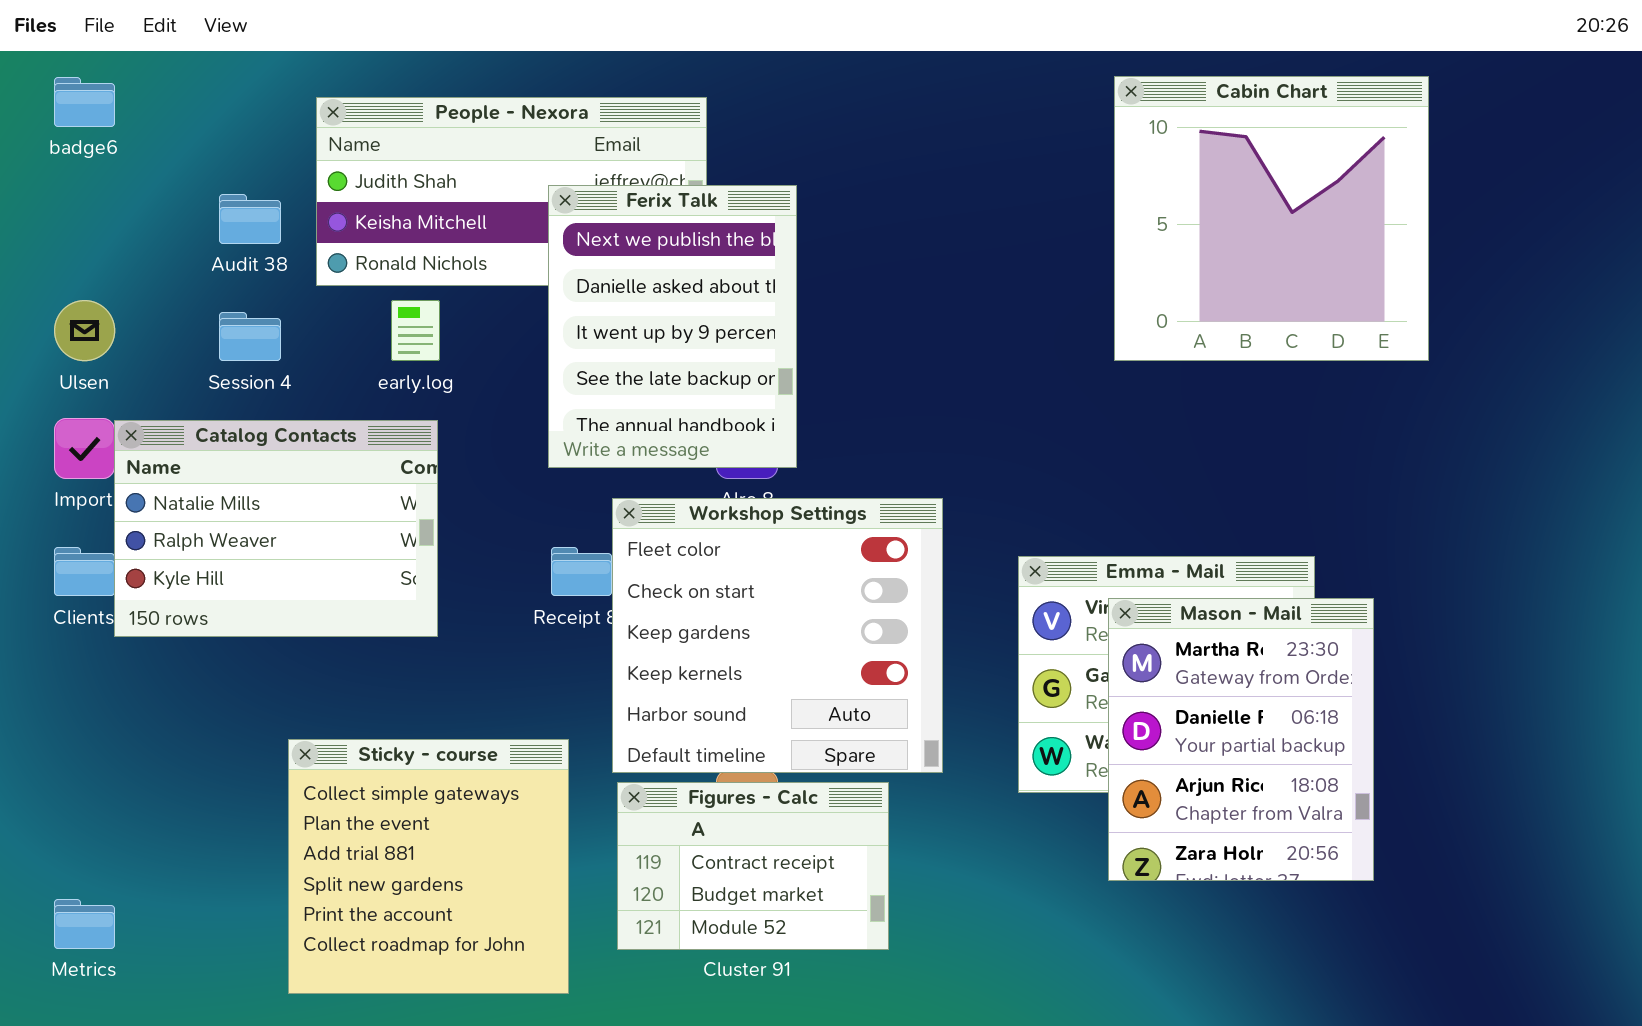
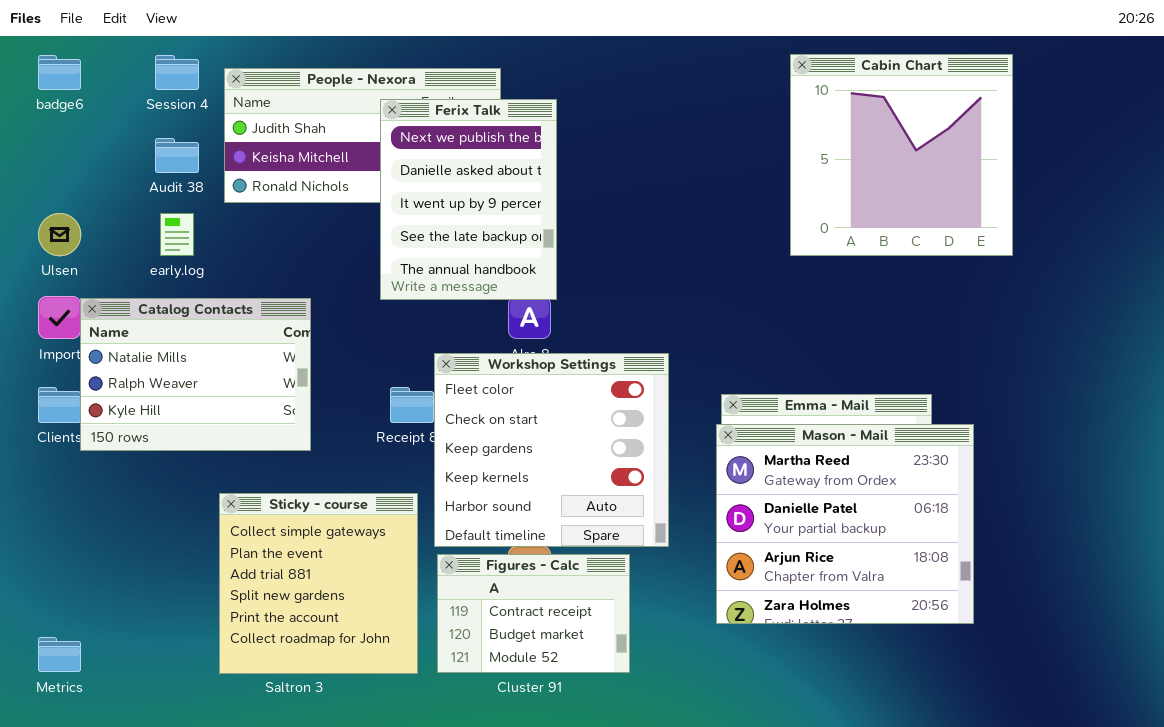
Ferix Talk: [548,185,797,468] -> [380,99,557,300], moved
early.log: [391,300,440,361] -> [160,213,194,256], moved
Session 4: [219,312,281,361] -> [155,55,199,90], moved
Mason - Mail: [1108,598,1374,881] -> [716,424,974,624], resized
Sticky - course: [288,739,569,994] -> [219,493,418,674], moved

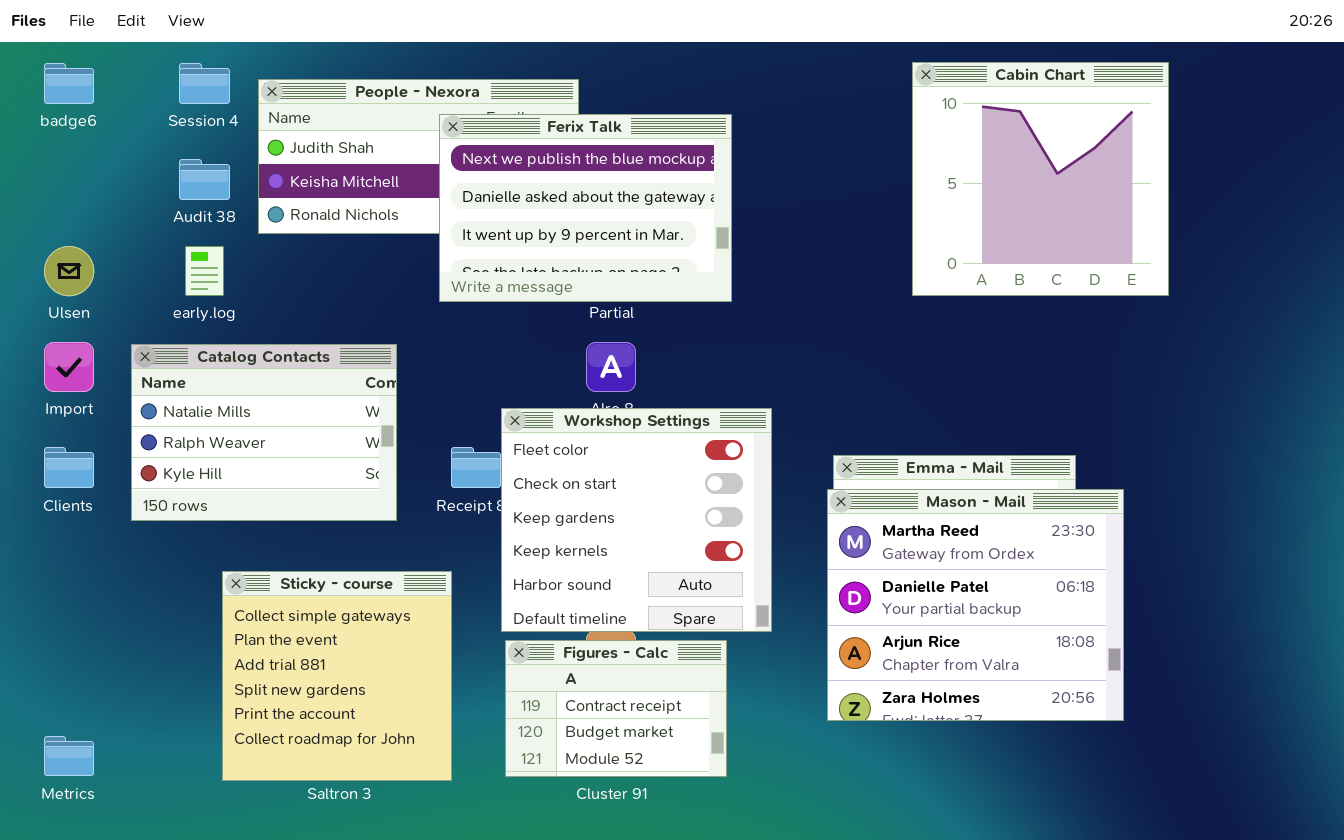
Ferix Talk: [380,99,557,300] -> [439,114,732,302], resized
Catalog Contacts: [80,298,311,451] -> [131,344,397,521], moved
Sticky - course: [219,493,418,674] -> [222,571,452,781], moved

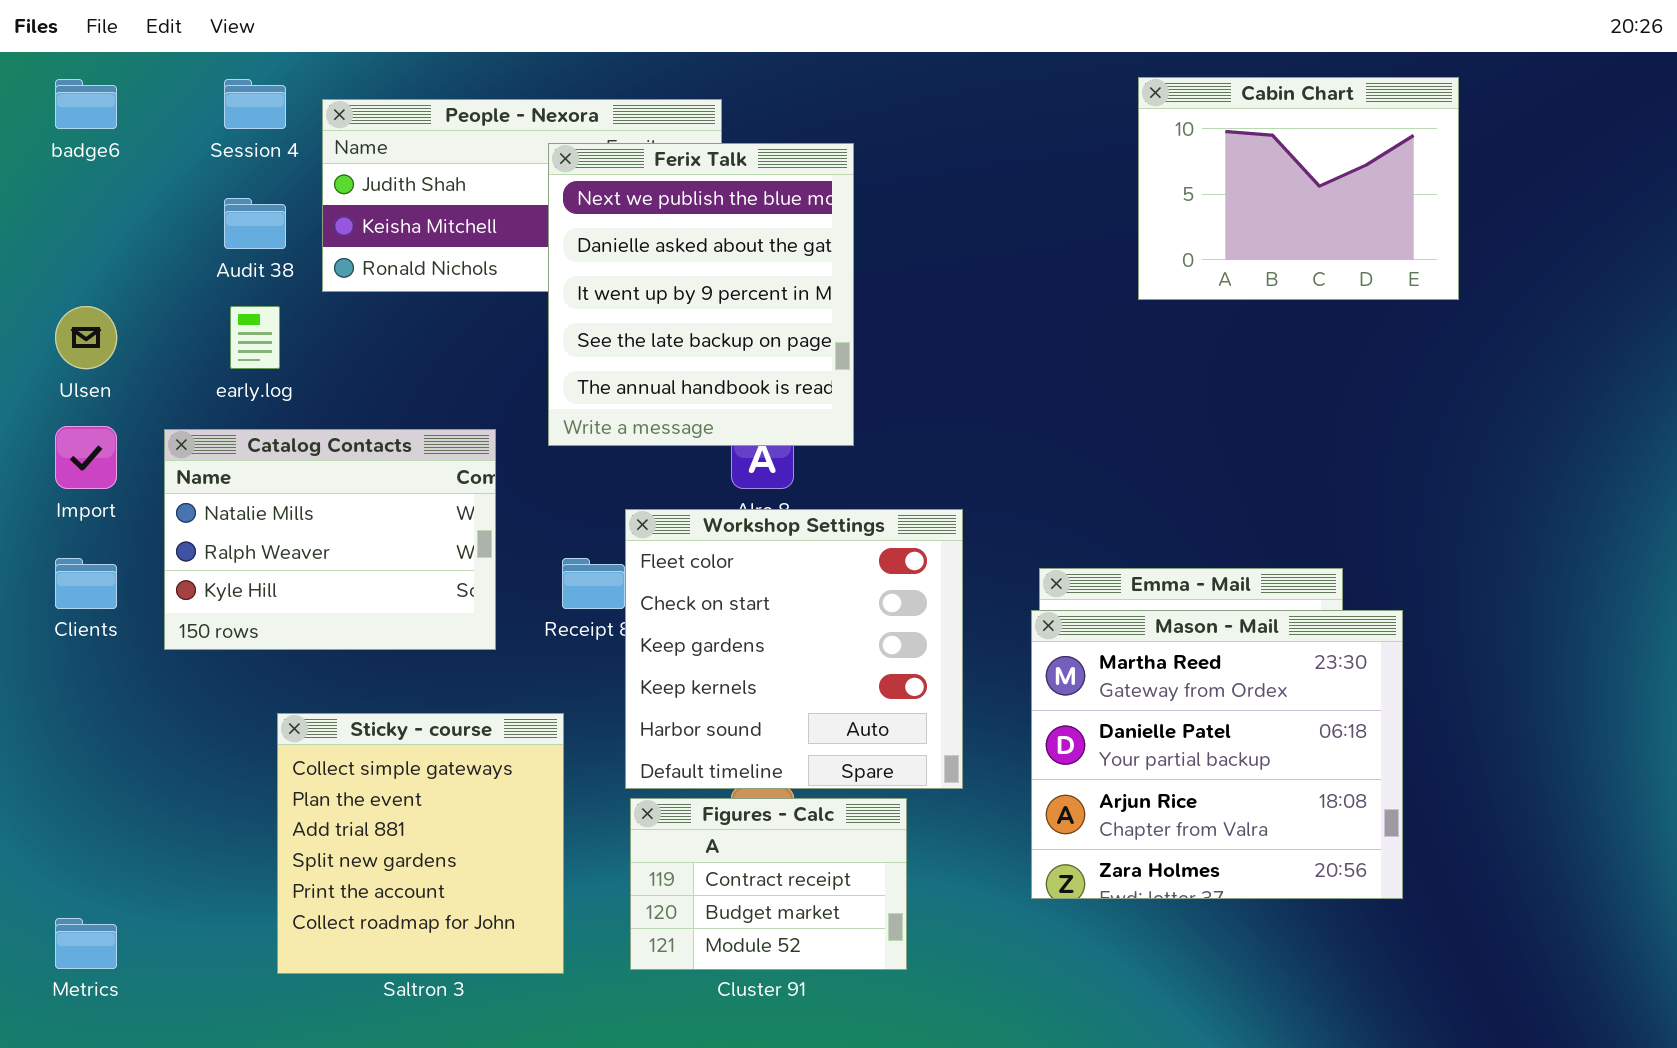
Cabin Chart: [912,62,1169,296] -> [1138,77,1459,300], resized
Ferix Talk: [439,114,732,302] -> [548,143,854,446], resized

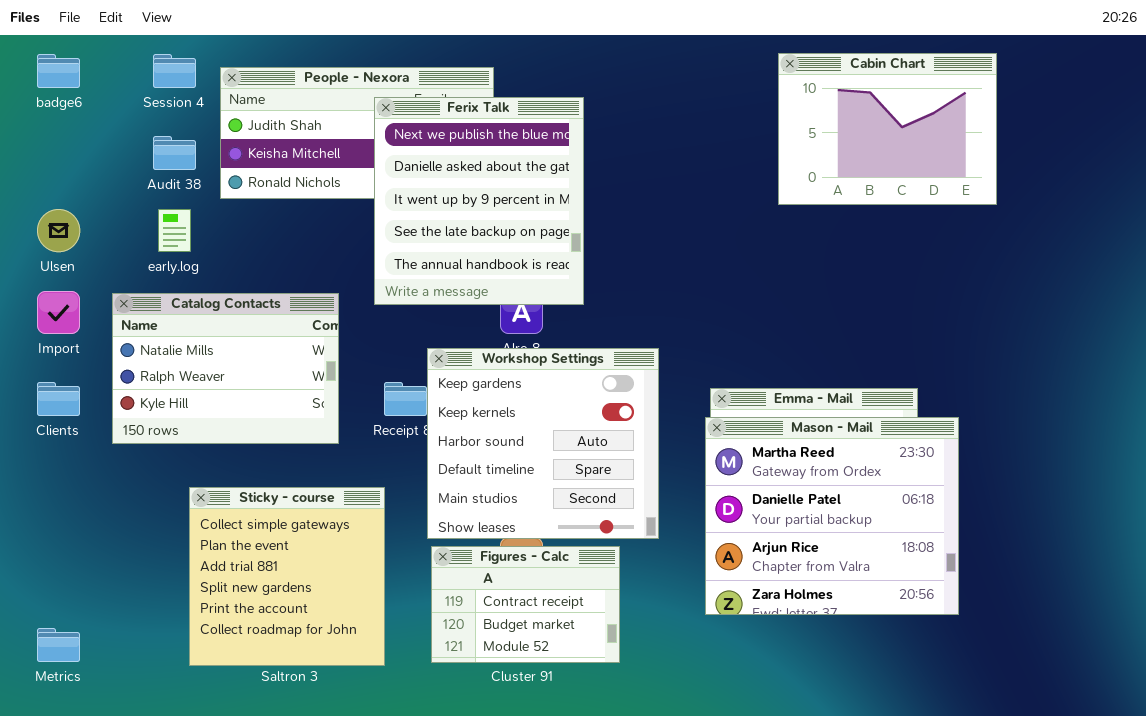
Workshop Settings: [625,509,963,789] -> [427,348,659,539], scrolled down 2 rows

